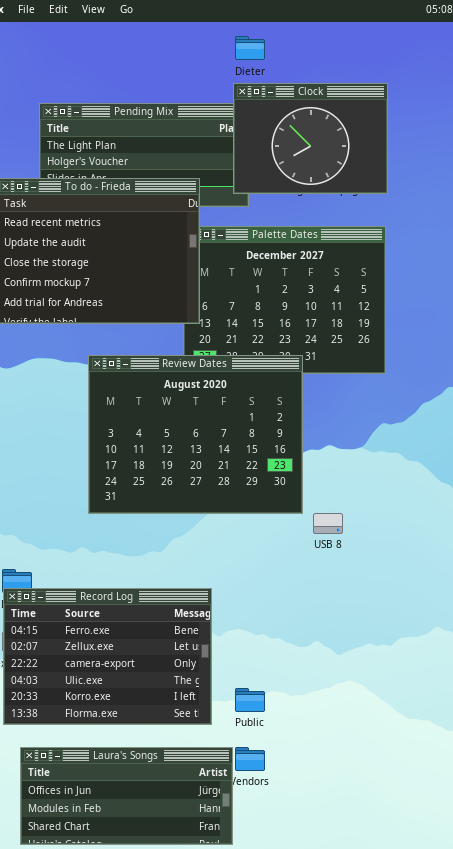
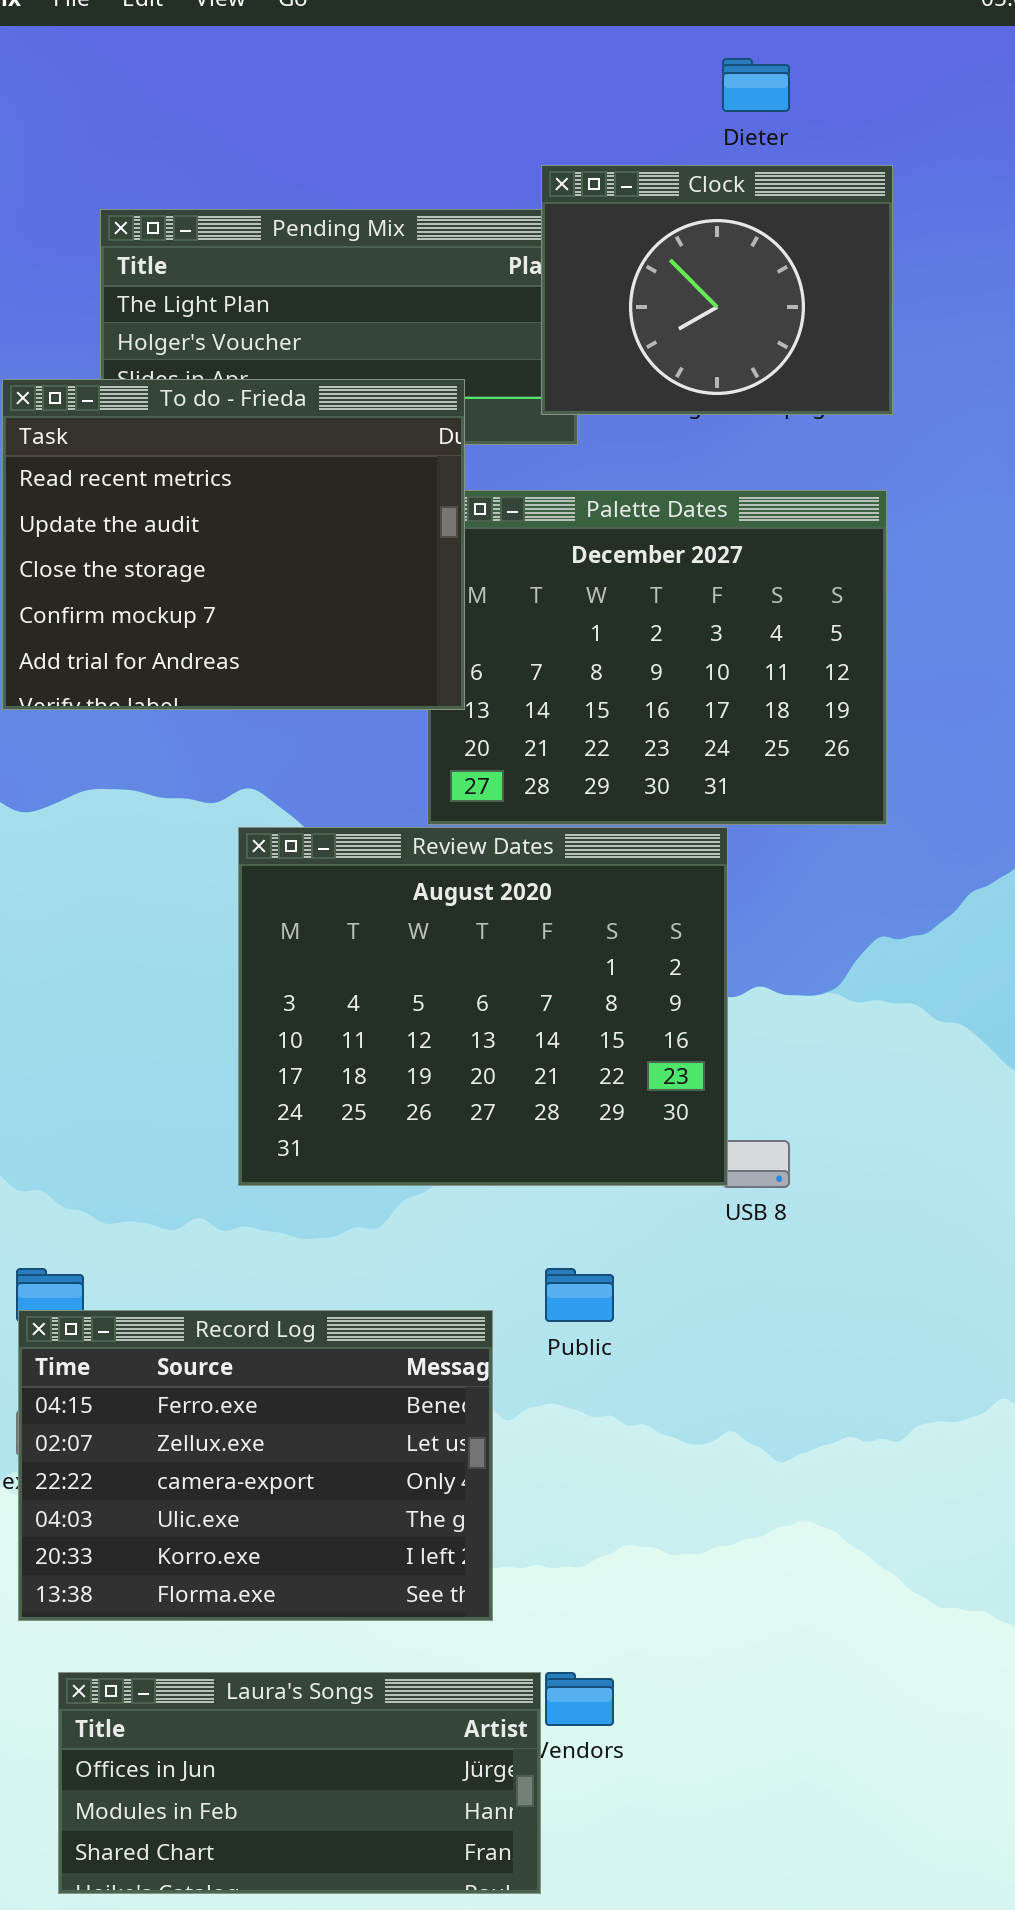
Dieter: [235,36,265,60] -> [722,58,790,112], moved
Review Dates: [88,355,303,514] -> [238,827,728,1186], moved
Public: [235,688,265,712] -> [545,1268,614,1322], moved

